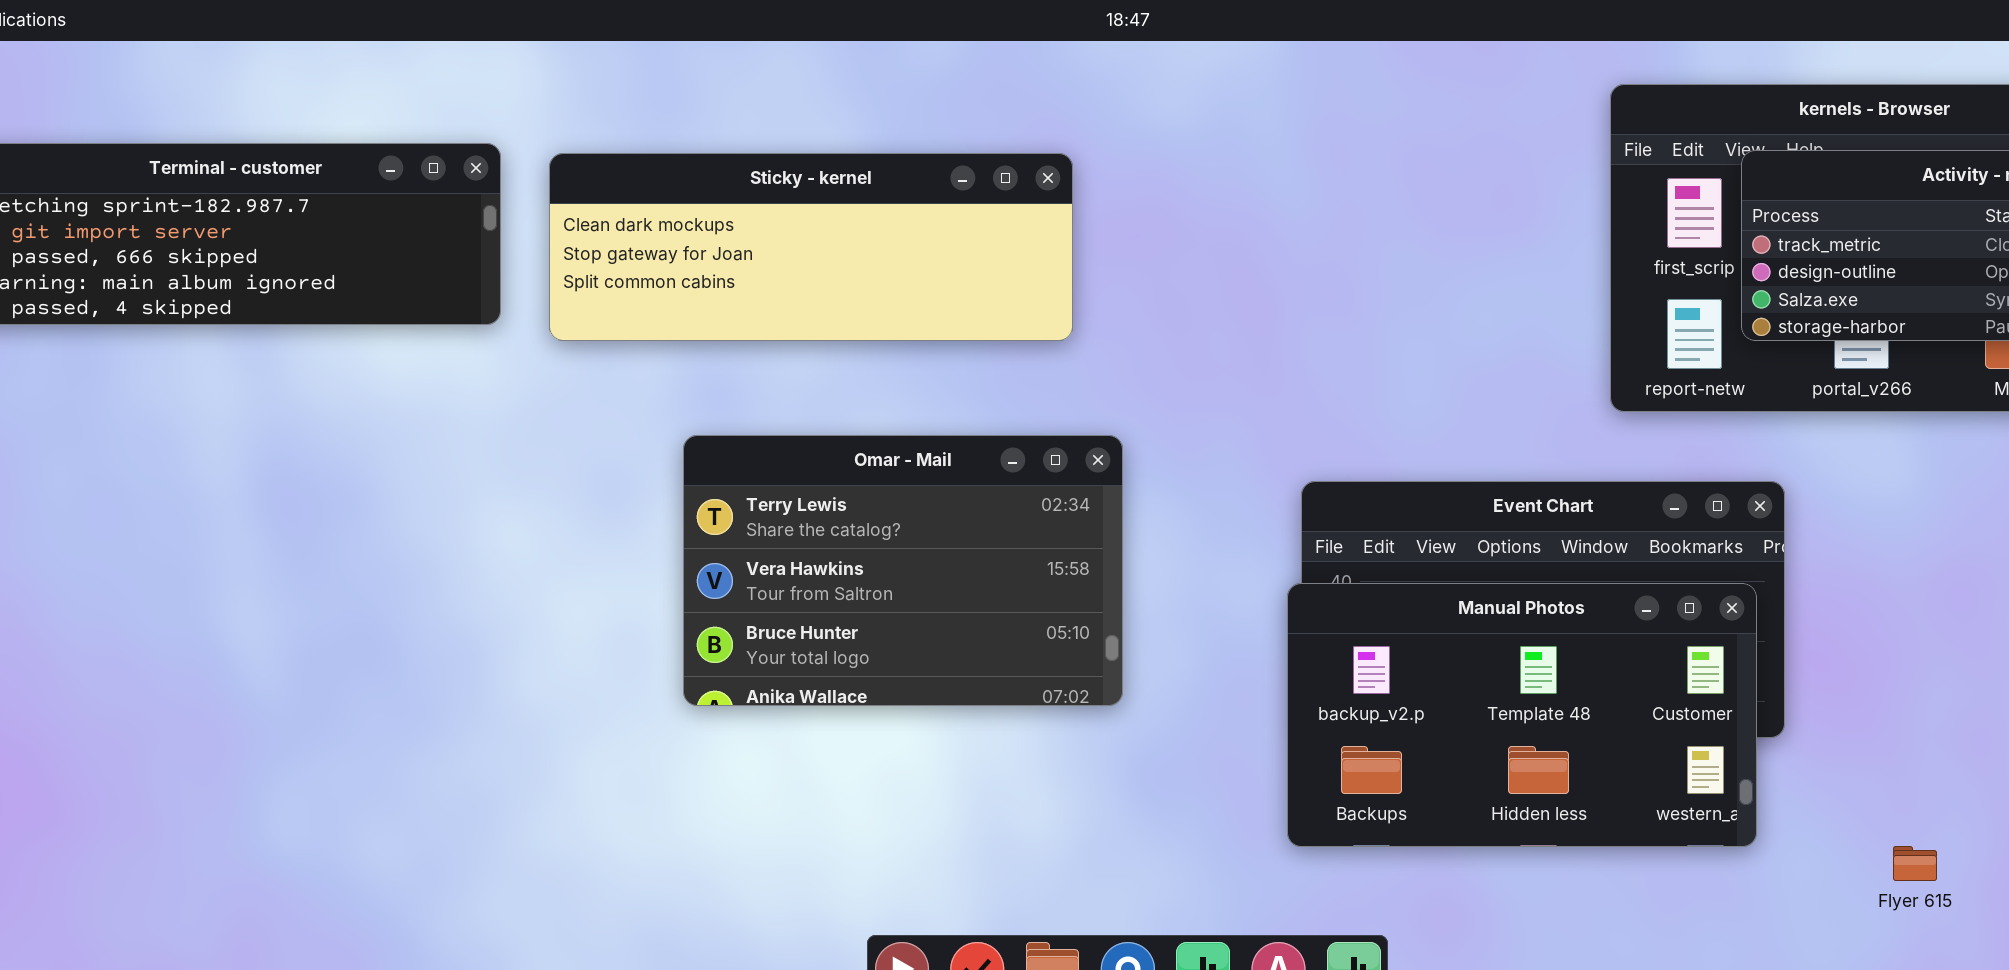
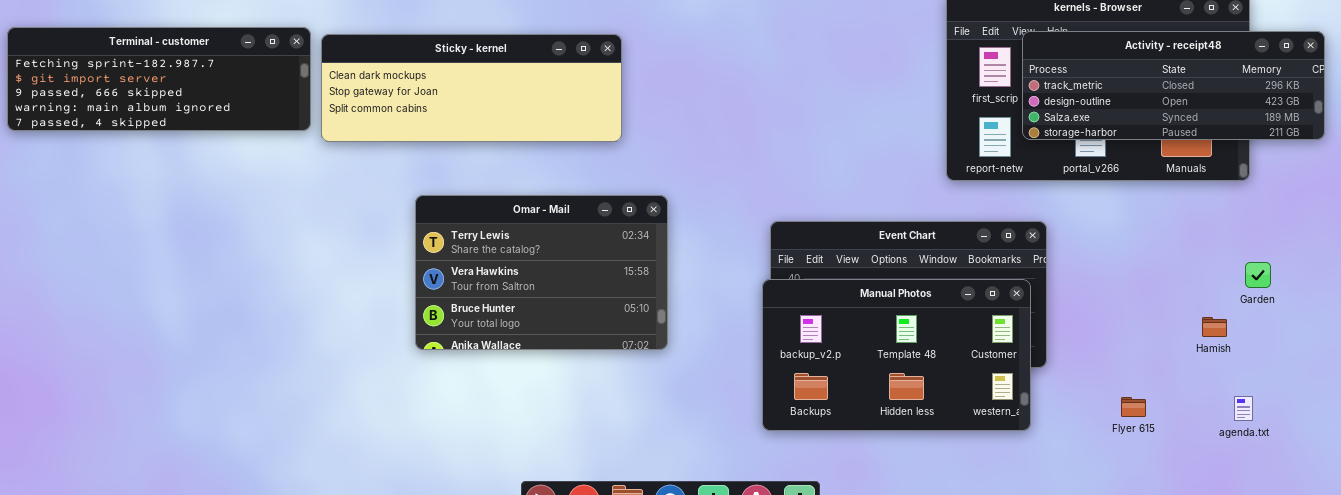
Sticky - kernel: [549,153,1073,341] -> [321,34,622,142], moved
Flyer 615: [1893,846,1937,881] -> [1121,397,1146,417], moved

